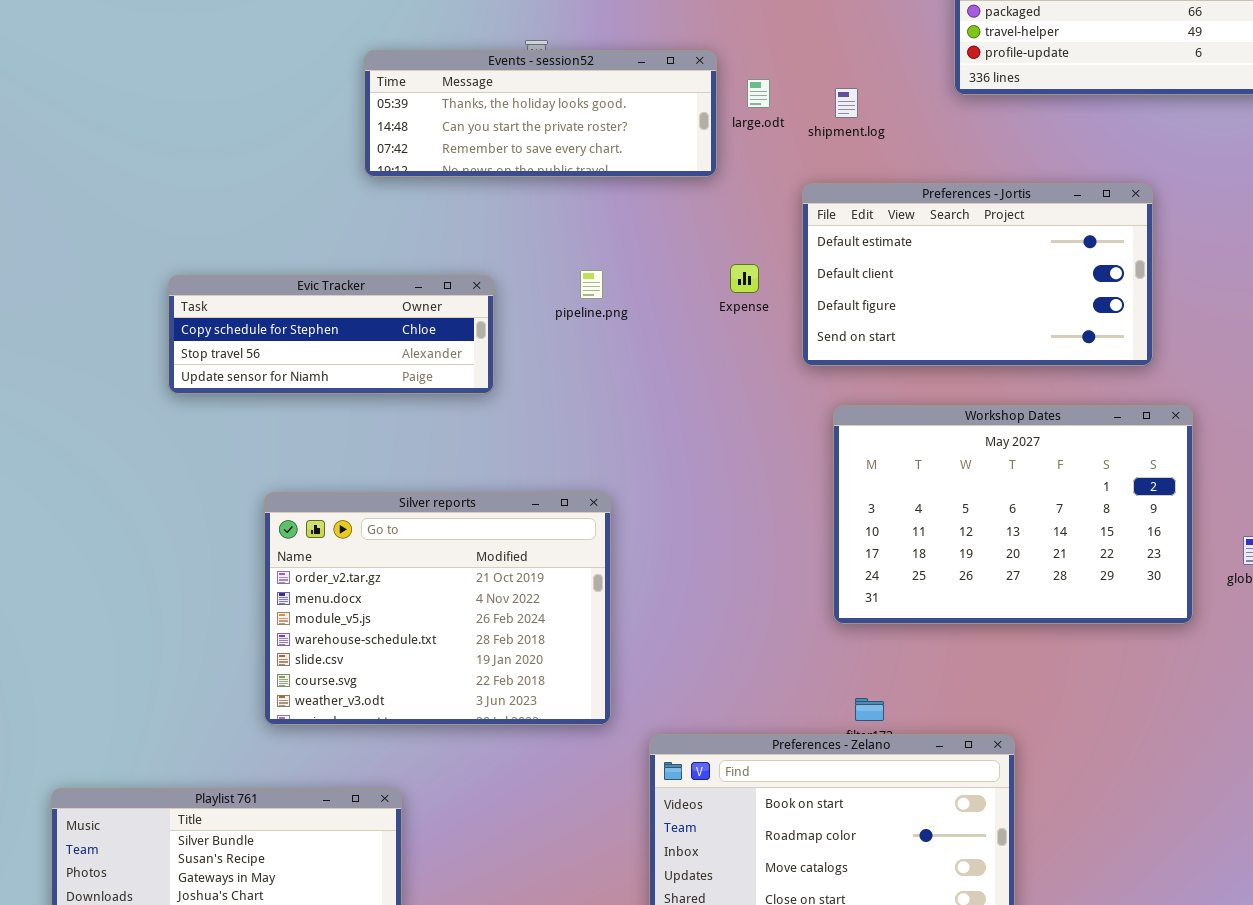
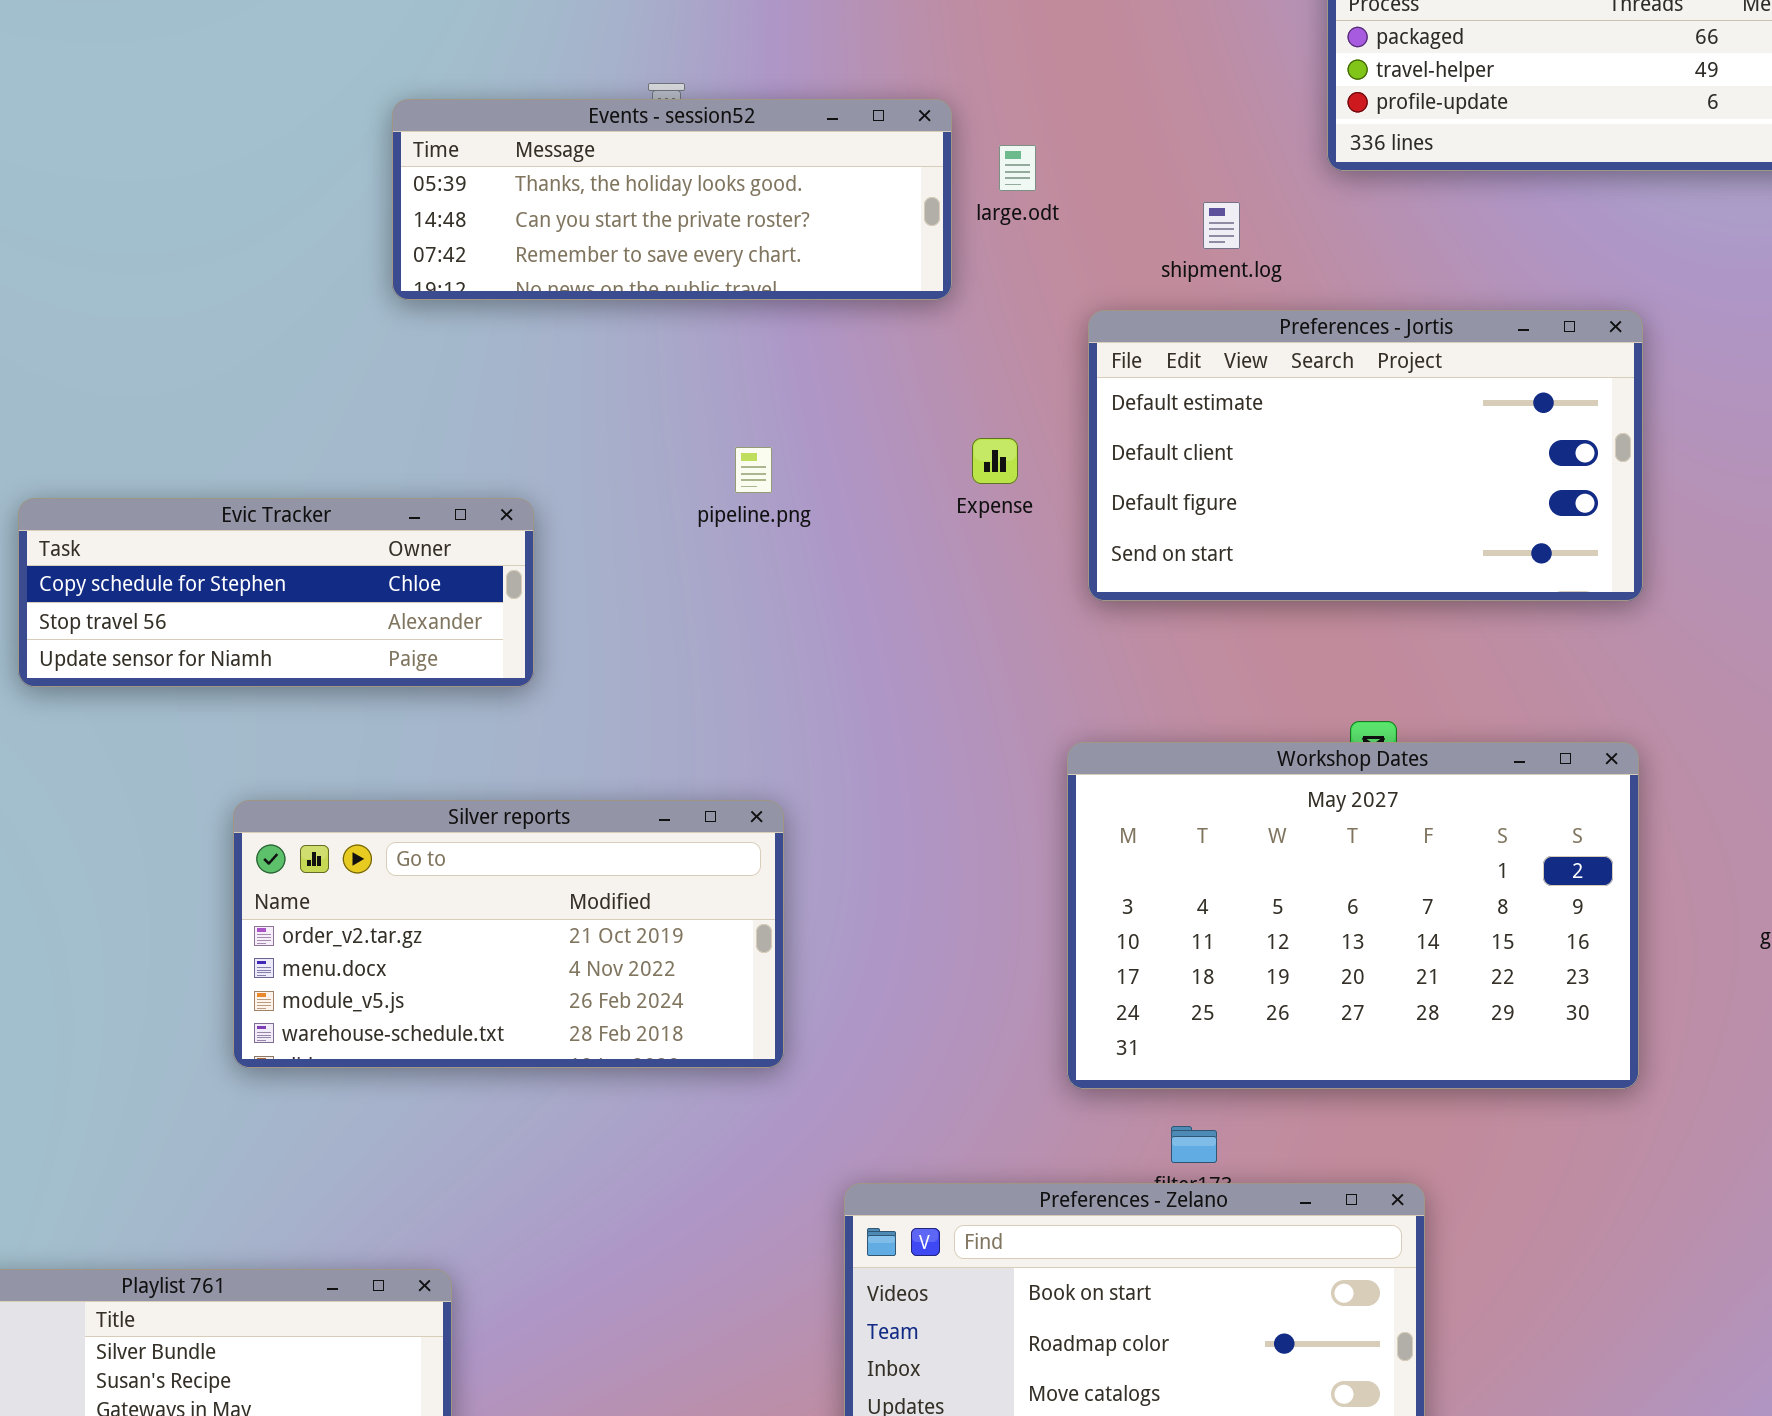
shipment.log: [835,88,858,118] -> [1203,202,1240,249], moved
Evic Tracker: [168,275,494,394] -> [18,498,534,687], moved
Workshop Dates: [833,405,1193,624] -> [1067,742,1639,1089], moved
Silver reports: [264,492,611,725] -> [233,800,784,1068], resized

